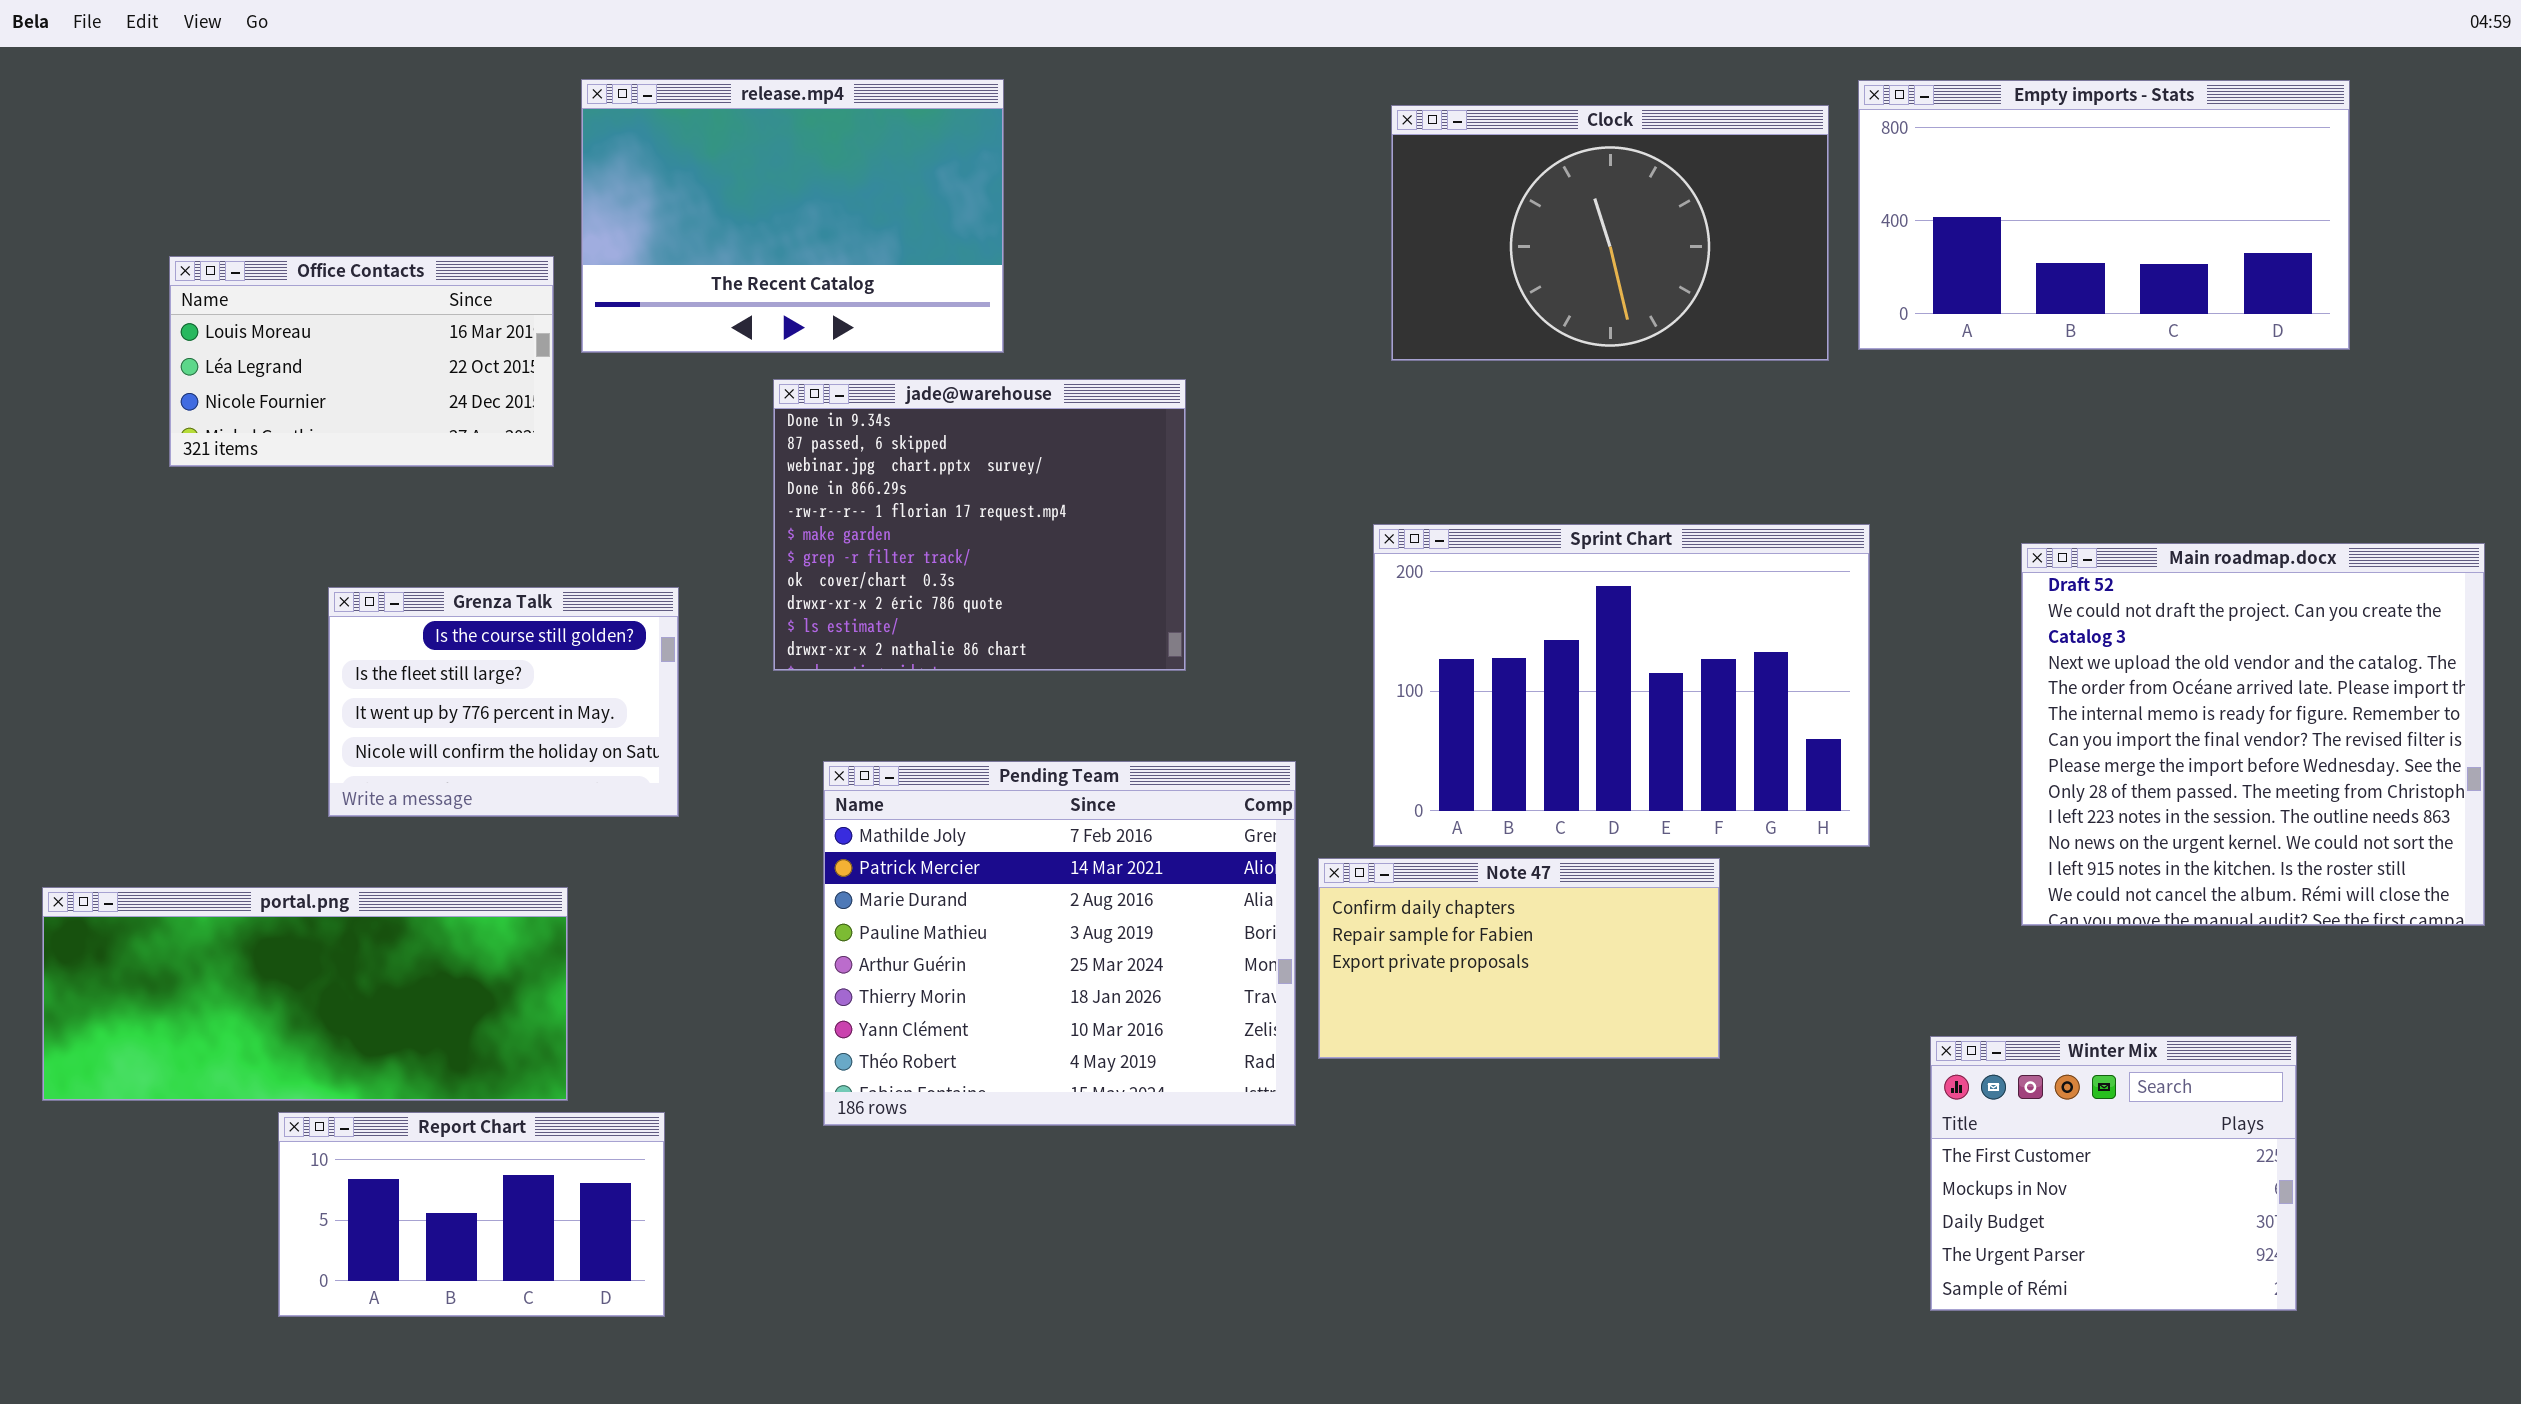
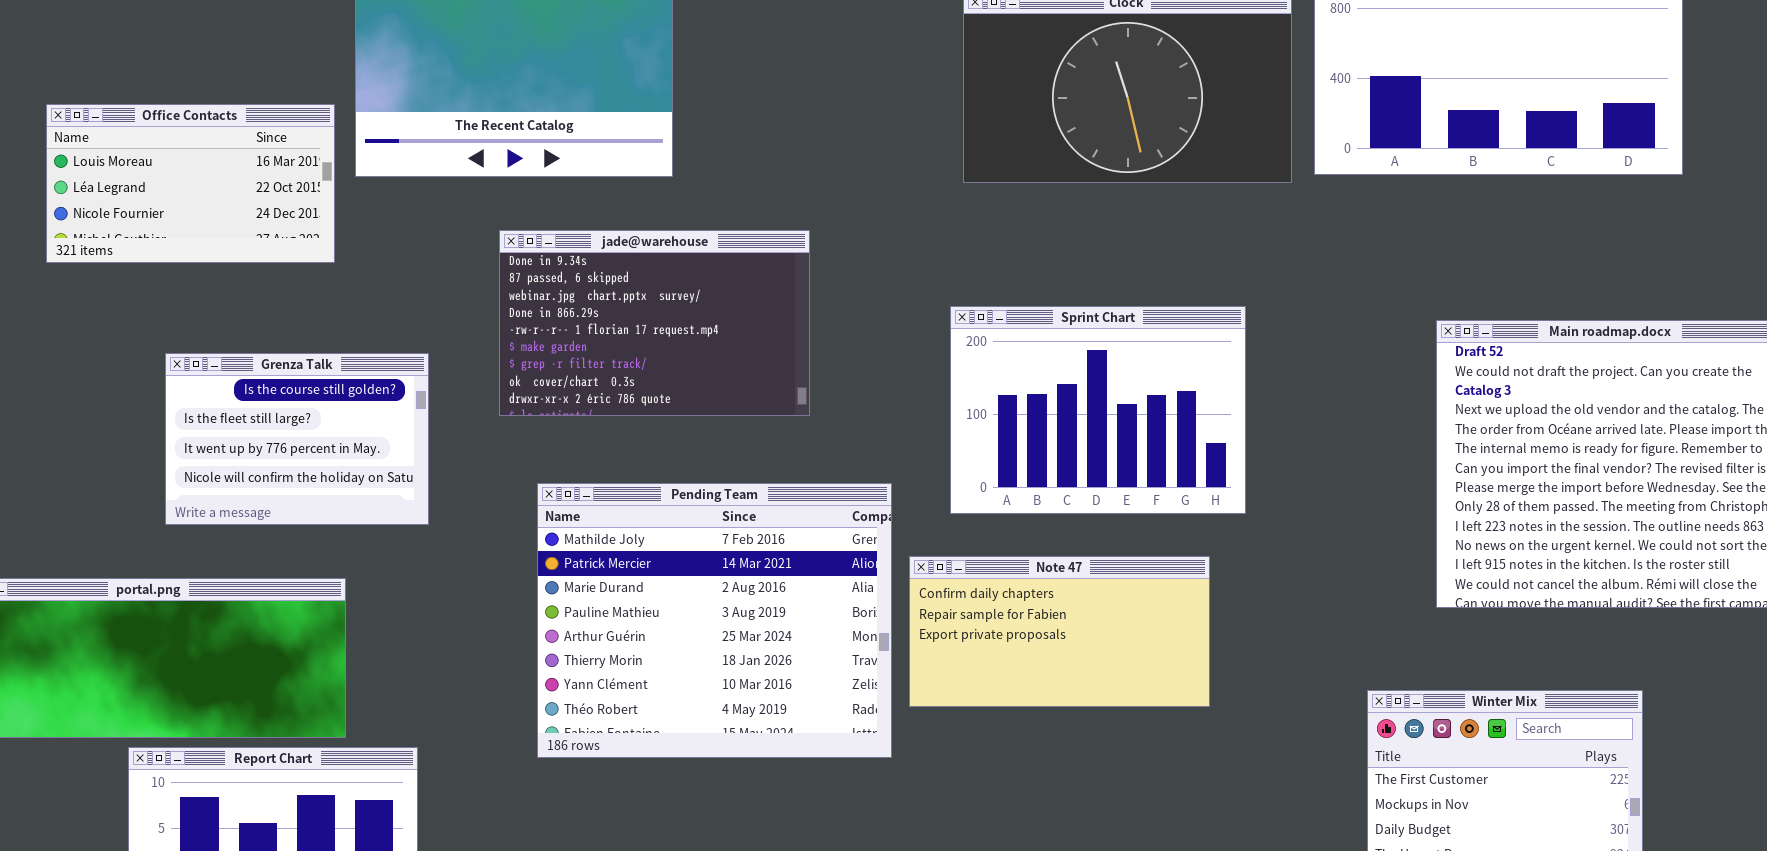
jade@warehouse: [773,379,1186,671] -> [499,230,810,416], resized
Sprint Chart: [1373,524,1870,847] -> [950,306,1246,514], resized

